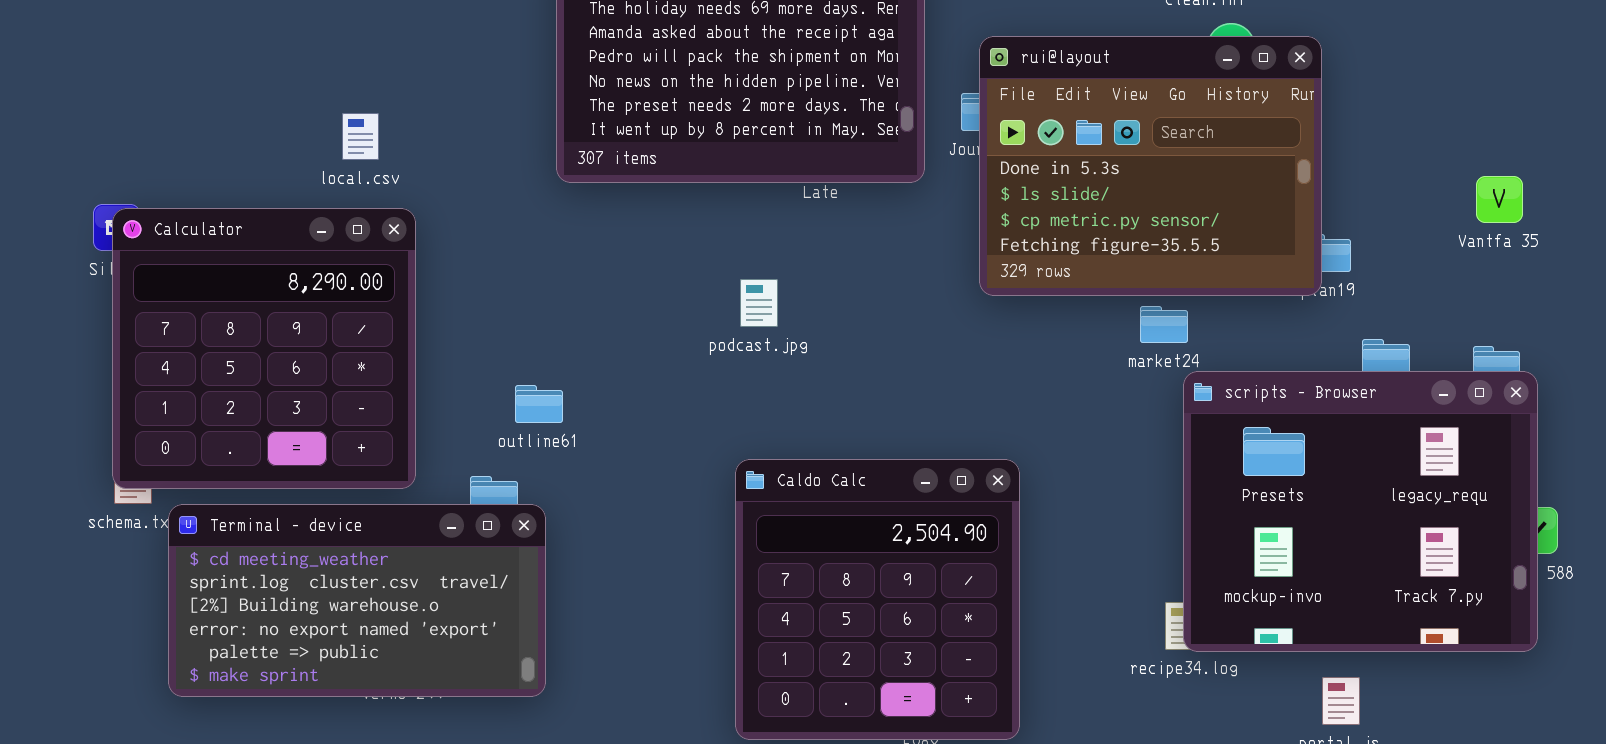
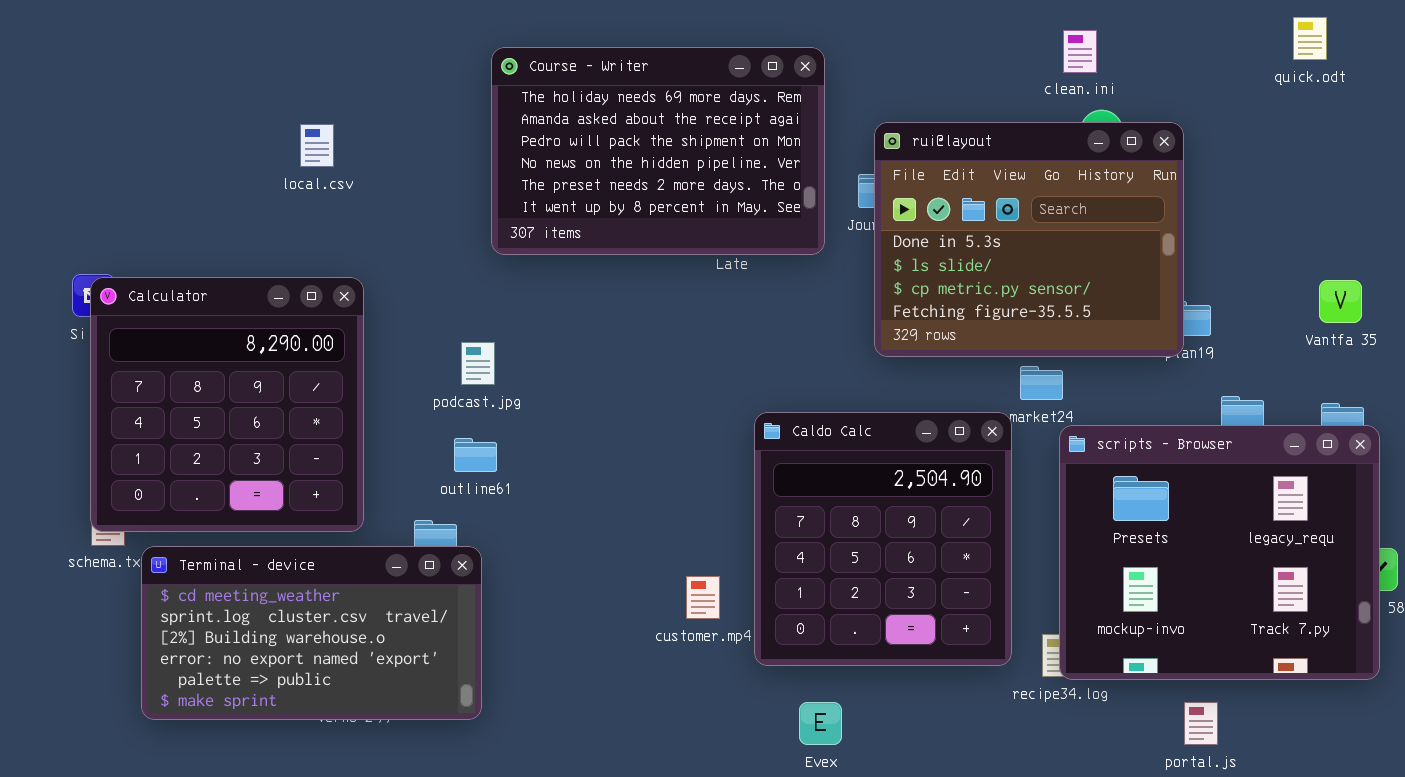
local.csv: [342,113,379,160] -> [300,124,334,167], moved
Vantfa 35: [1476,176,1523,223] -> [1319,280,1362,323], moved
podcast.jpg: [740,279,778,327] -> [461,342,495,385], moved
Caldo Calc: [735,459,1020,740] -> [754,412,1012,666], moved

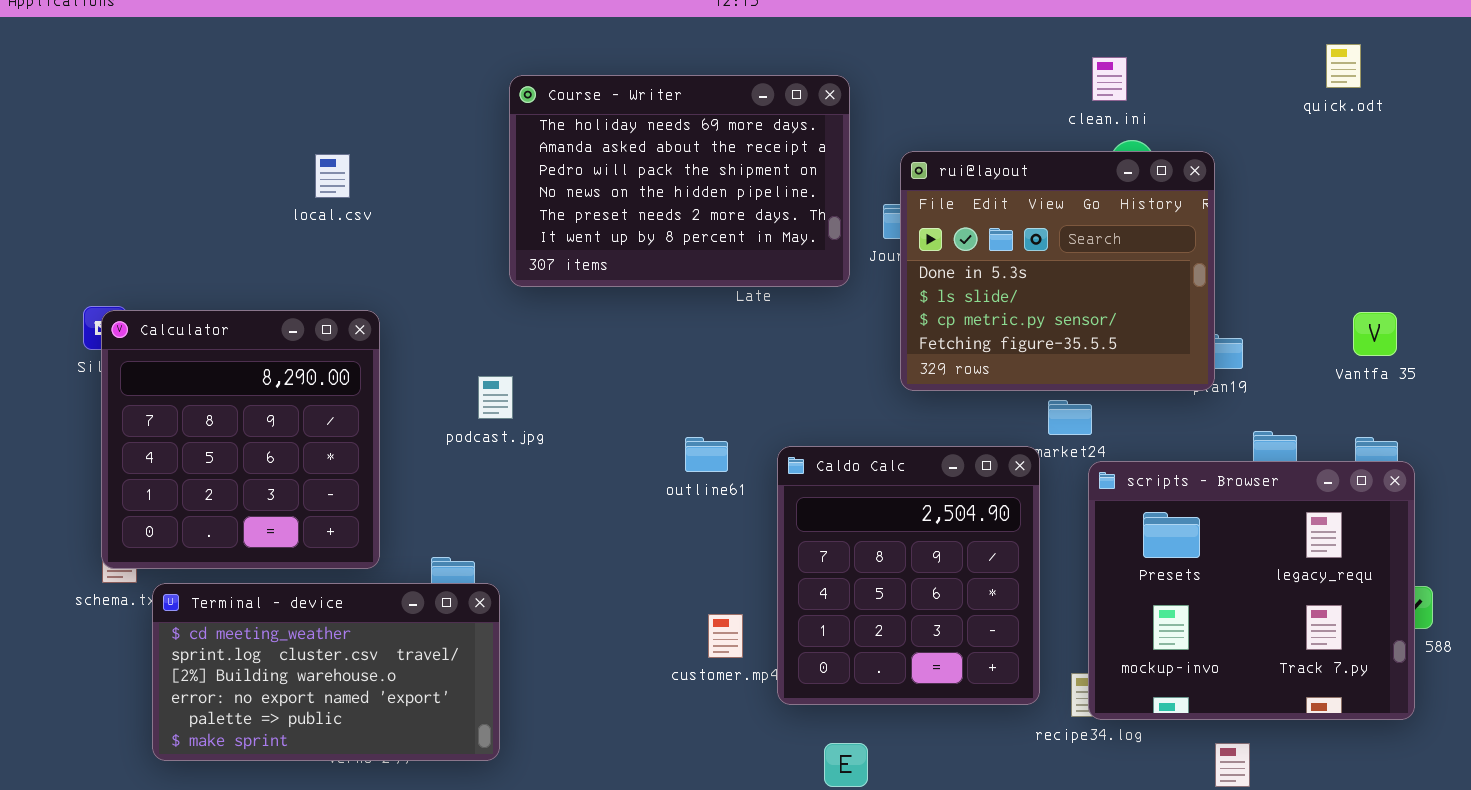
outline61: [454,438,497,472] -> [685,437,728,472], moved

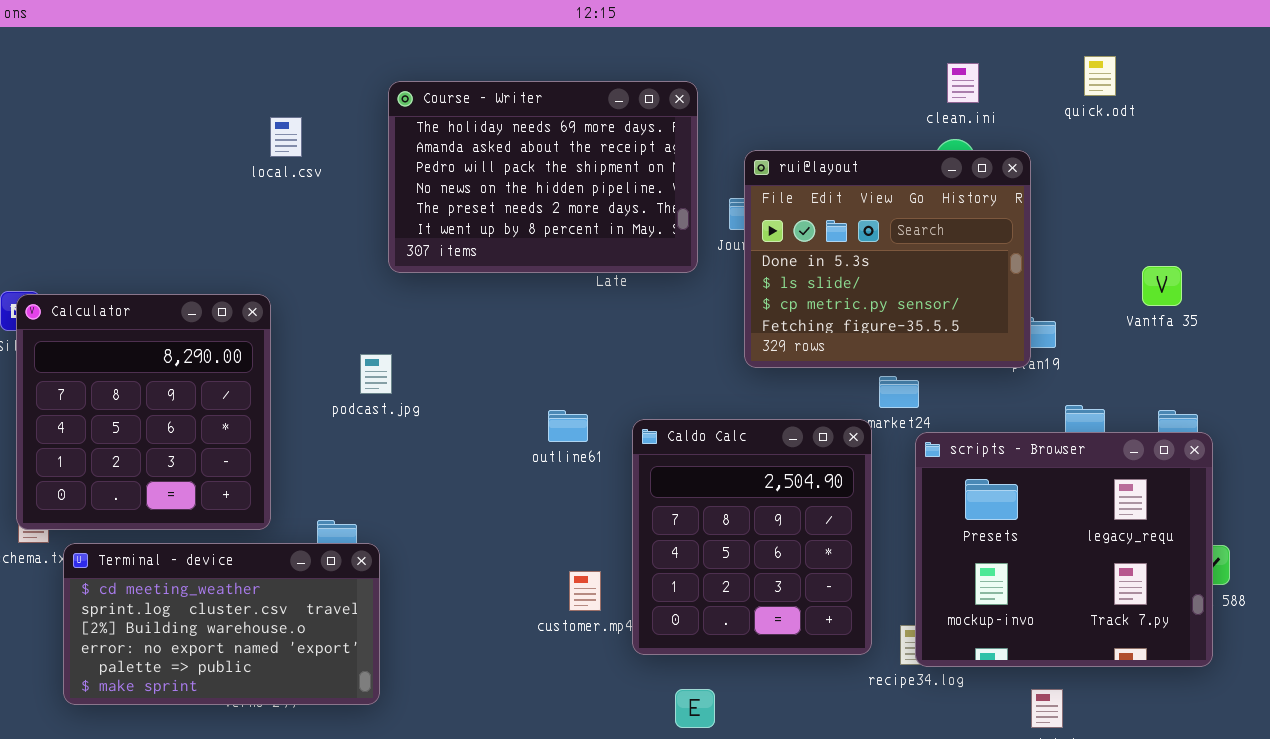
quick.odt: [1326,44,1361,88] -> [1084,56,1116,96], moved
clean.ini: [1092,57,1127,101] -> [947,63,979,103], moved
local.csv: [315,154,350,198] -> [270,117,302,157], moved
Vantfa 35: [1353,312,1397,356] -> [1142,266,1182,306], moved

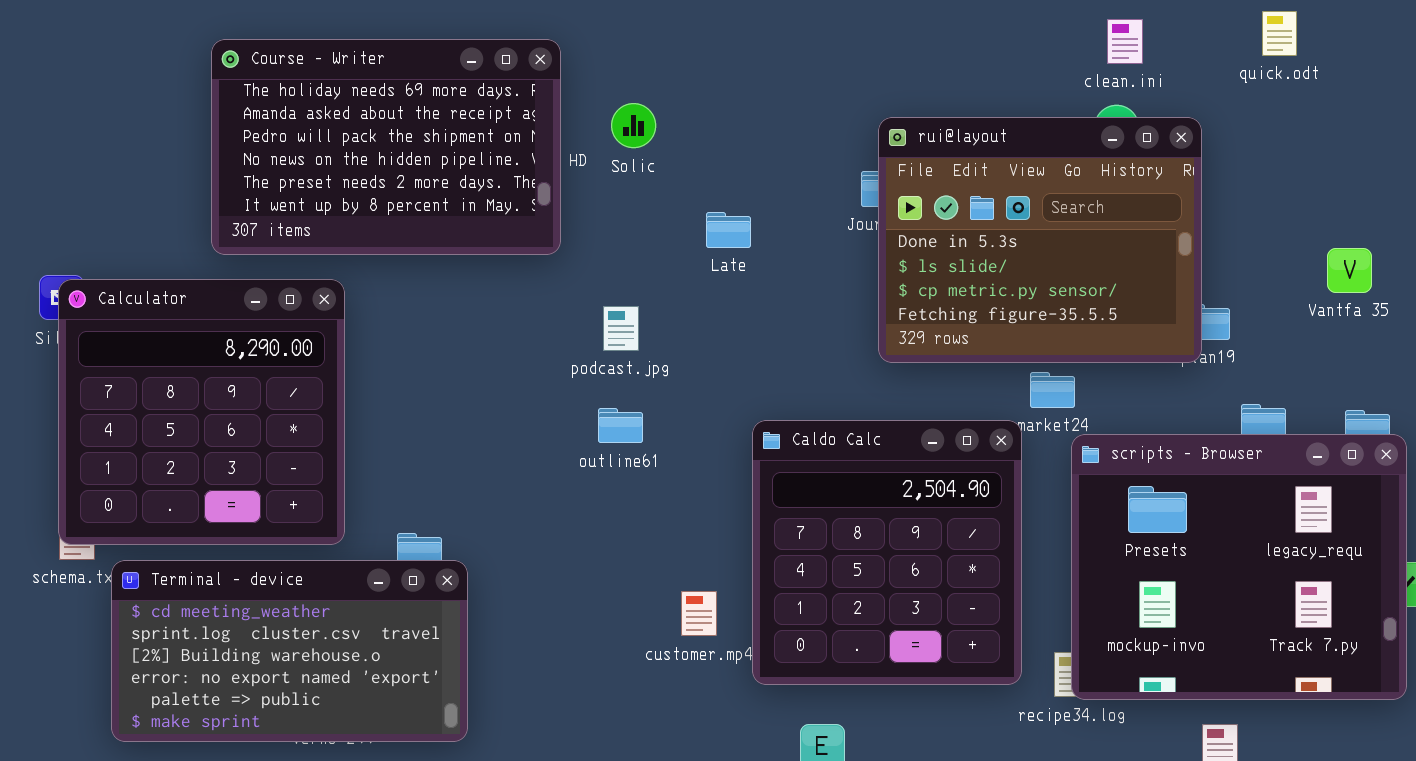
Course - Writer: [388,81,698,273] -> [211,39,561,255], moved
podcast.jpg: [360,354,392,394] -> [603,306,639,351], moved
outline61: [548,410,588,442] -> [598,408,643,443], moved

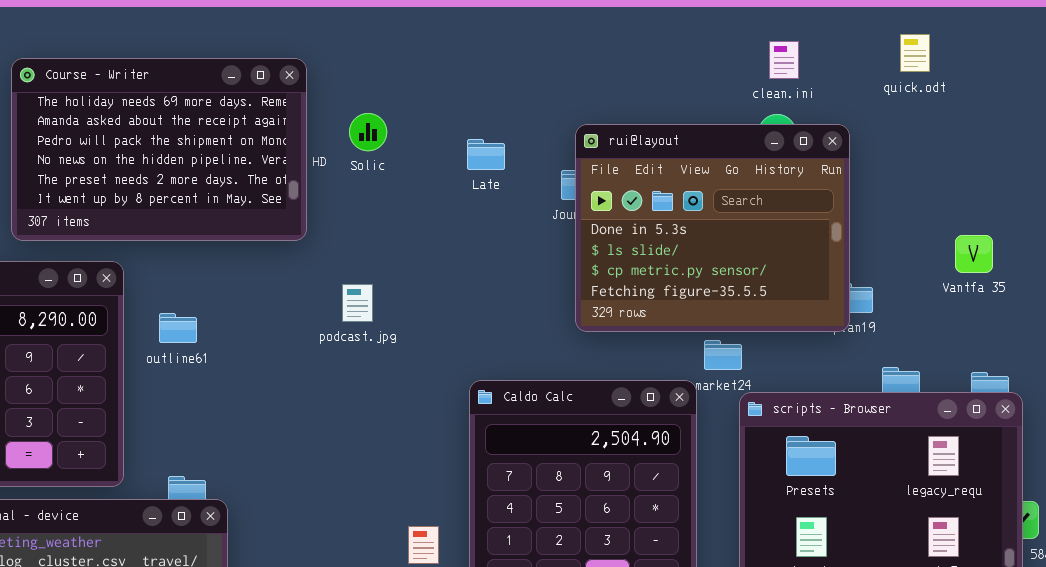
Late: [706,212,751,248] -> [467,139,505,170], moved
outline61: [598,408,643,443] -> [159,313,197,343], moved

